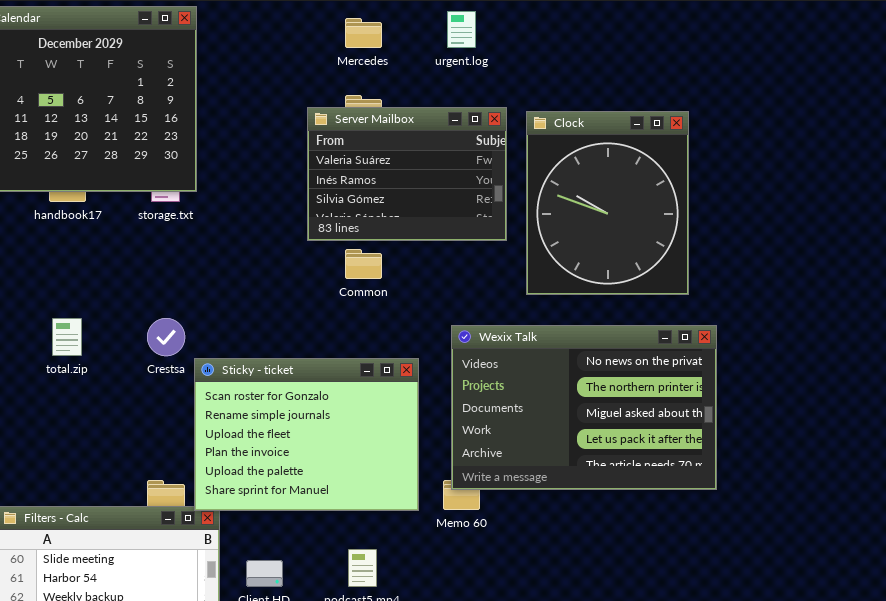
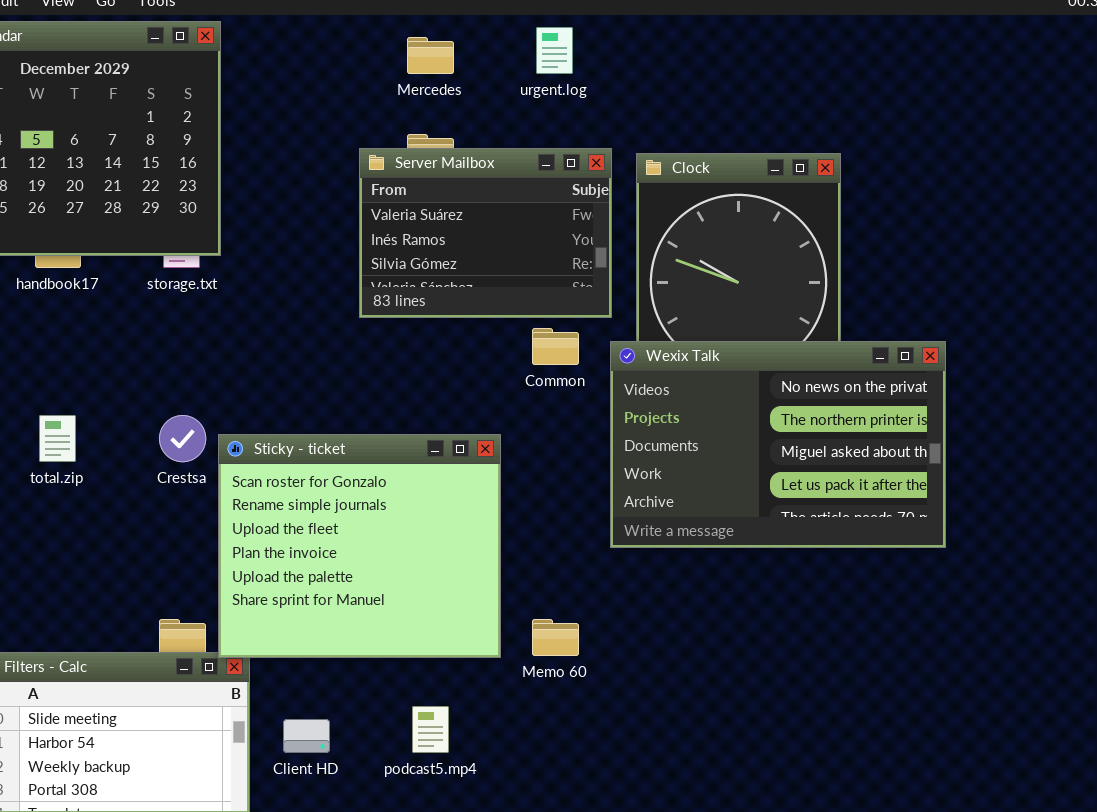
Common: [345,249,382,279] -> [532,328,579,365], moved
Wexix Talk: [451,325,717,490] -> [610,341,946,548], moved
Sticky - ticket: [194,358,419,511] -> [218,434,501,658], resized

